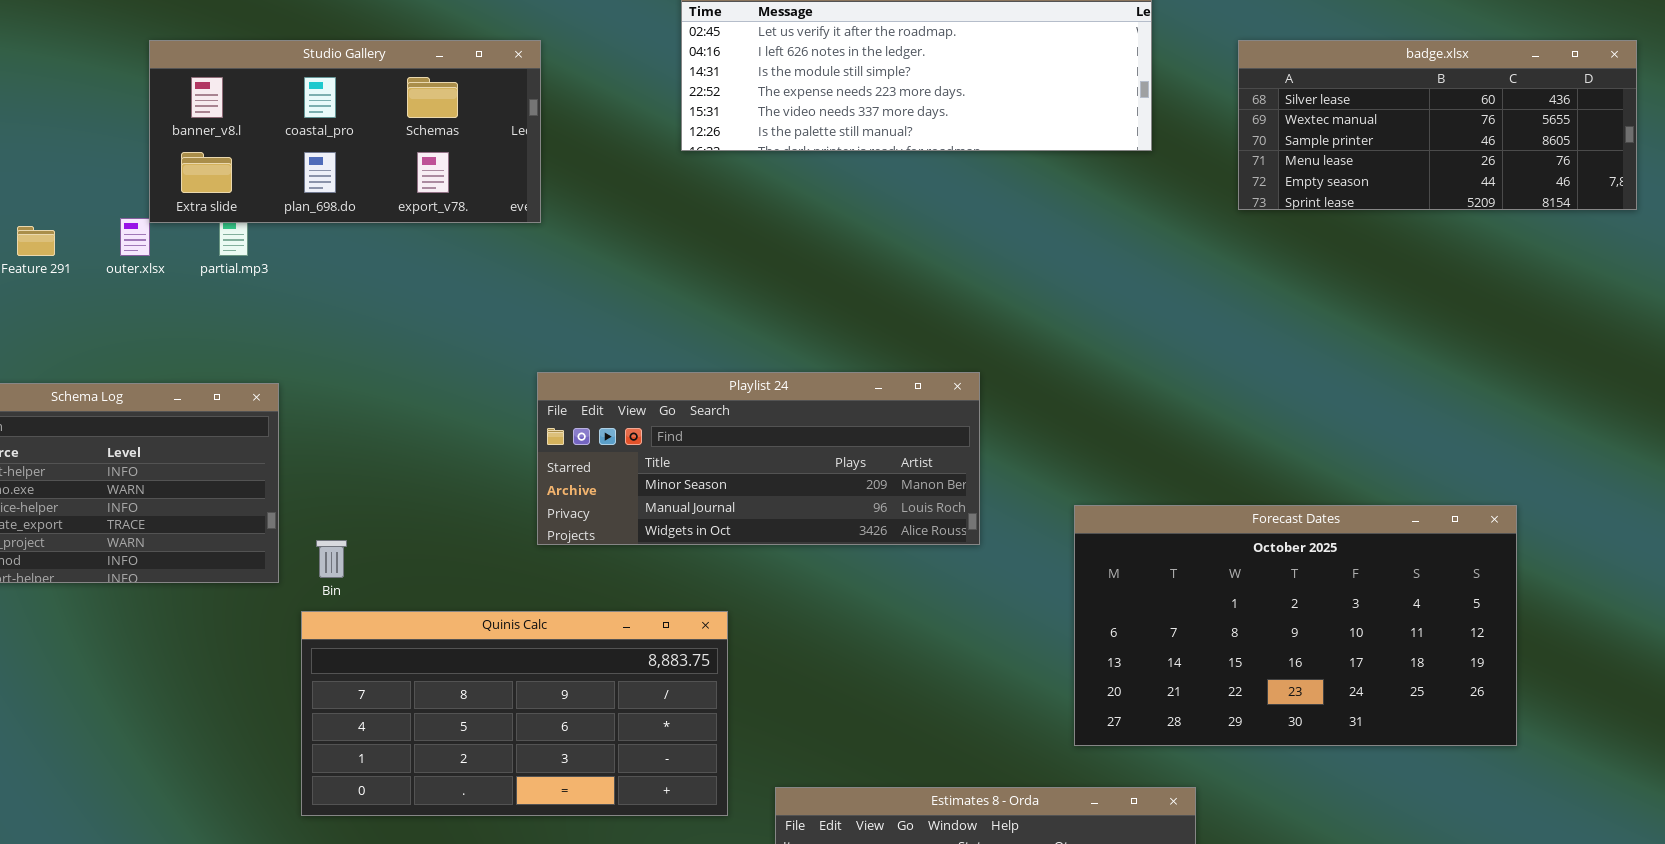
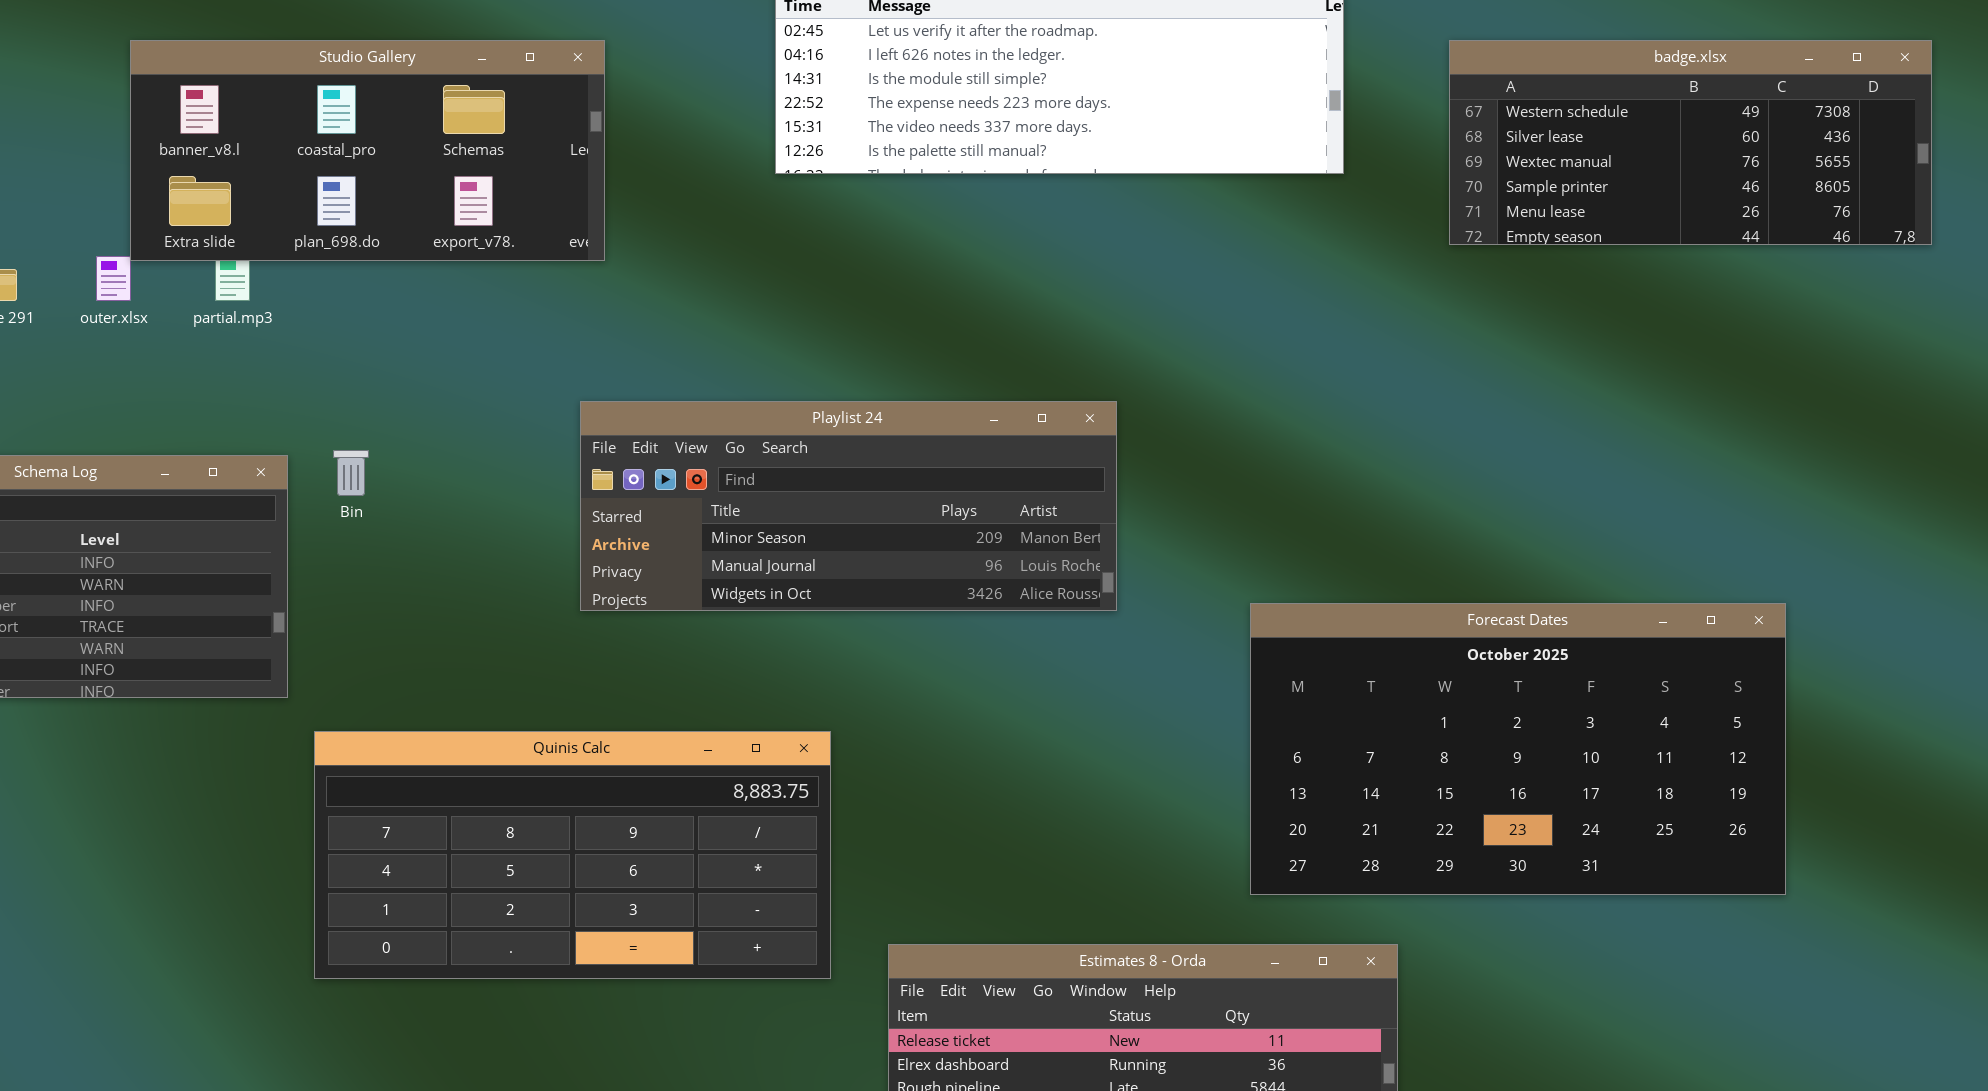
badge.xlsx: [1238,40,1637,210] -> [1449,40,1932,245], scrolled up 1 row
Playlist 24: [537,372,980,545] -> [580,401,1117,611], moved
Bin: [316,540,347,578] -> [333,450,369,496], moved

